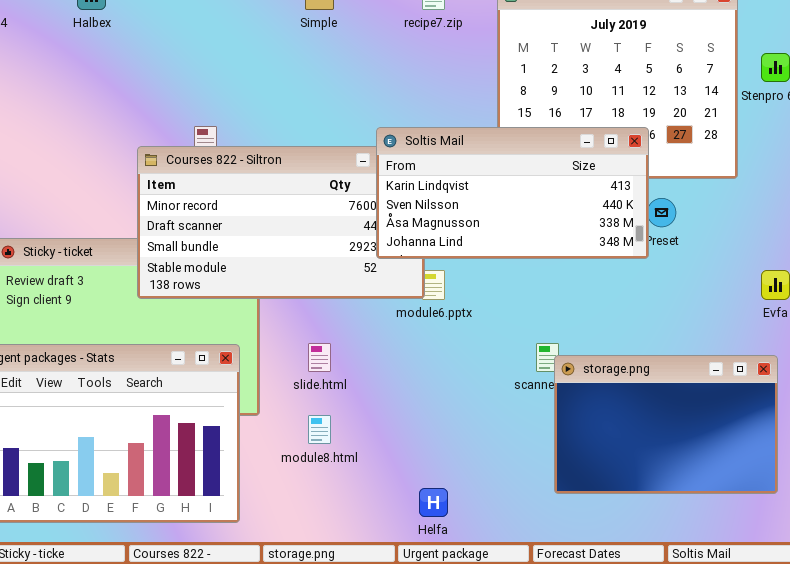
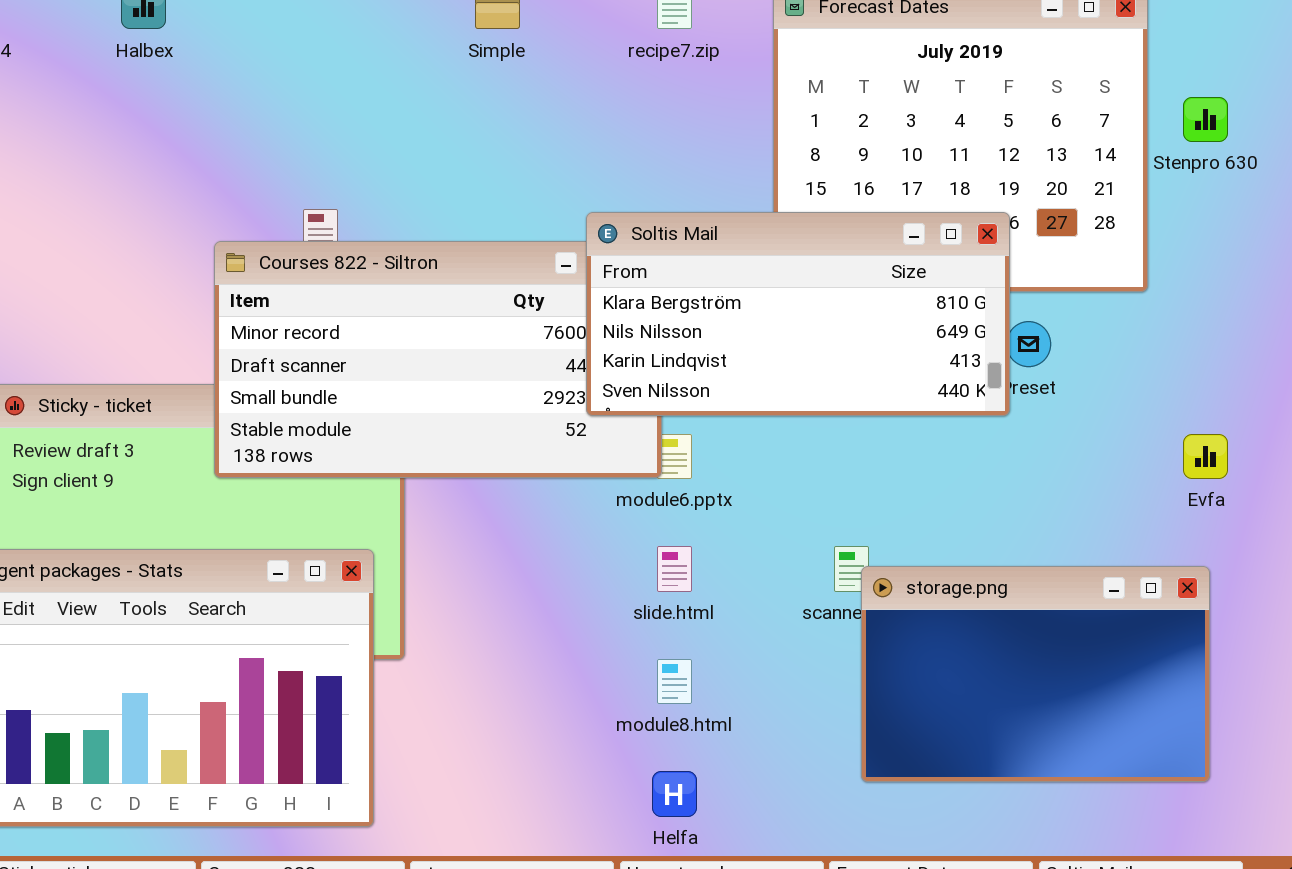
Soltis Mail: [376,127,649,259] -> [586,212,1010,416], scrolled up 2 rows
slide.html: [308,343,331,372] -> [657,546,692,592], moved
module8.html: [308,415,331,444] -> [657,659,692,704], moved

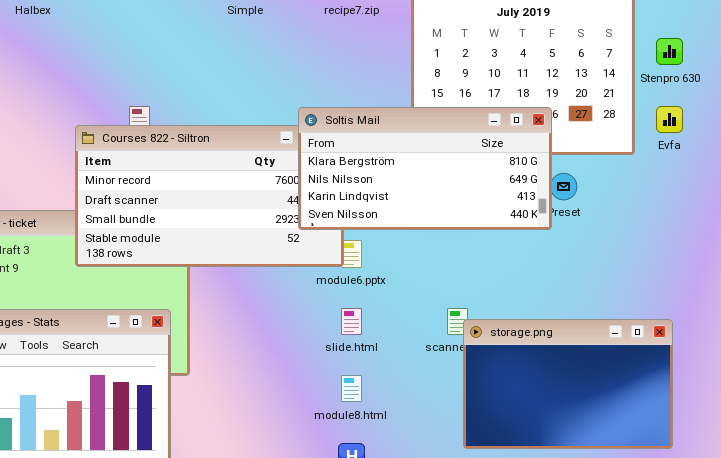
Evfa: [1183,434,1228,479] -> [656,106,683,133], moved

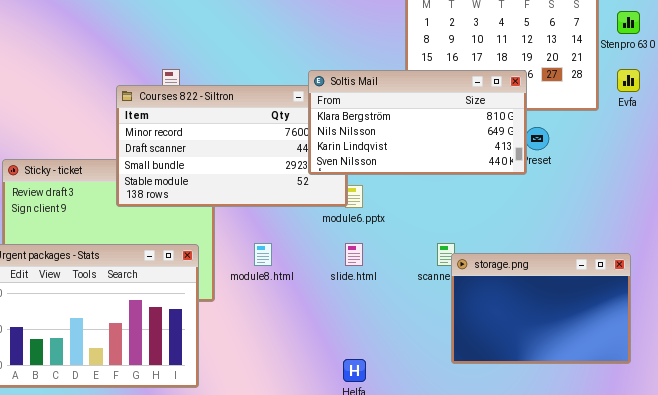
module8.html: [341,375,362,402] -> [254,243,272,266], moved

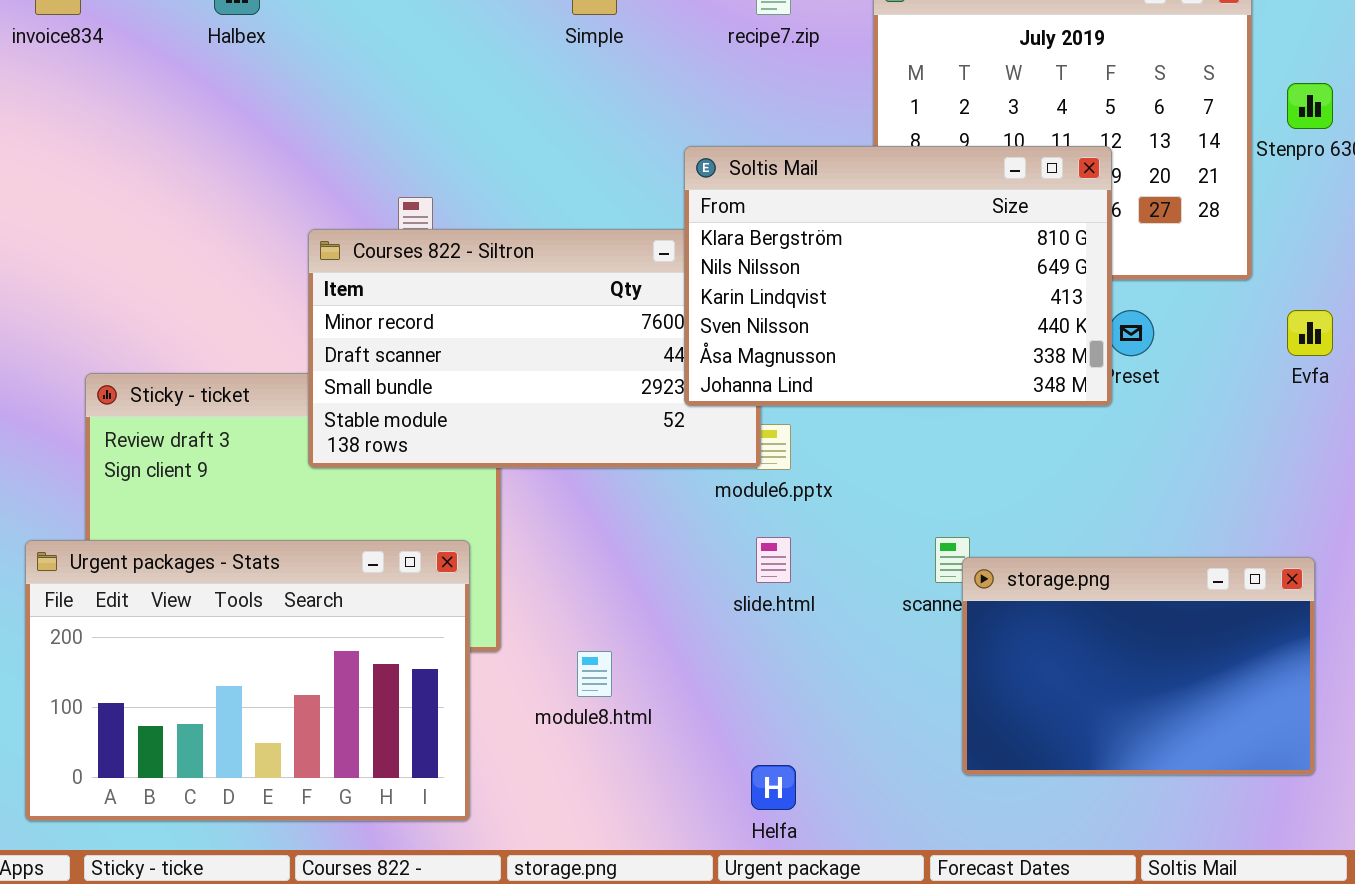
Evfa: [617,69,640,92] -> [1287,310,1333,356], moved
Soltis Mail: [308,70,527,175] -> [684,146,1112,406], resized
module8.html: [254,243,272,266] -> [577,651,612,697], moved

